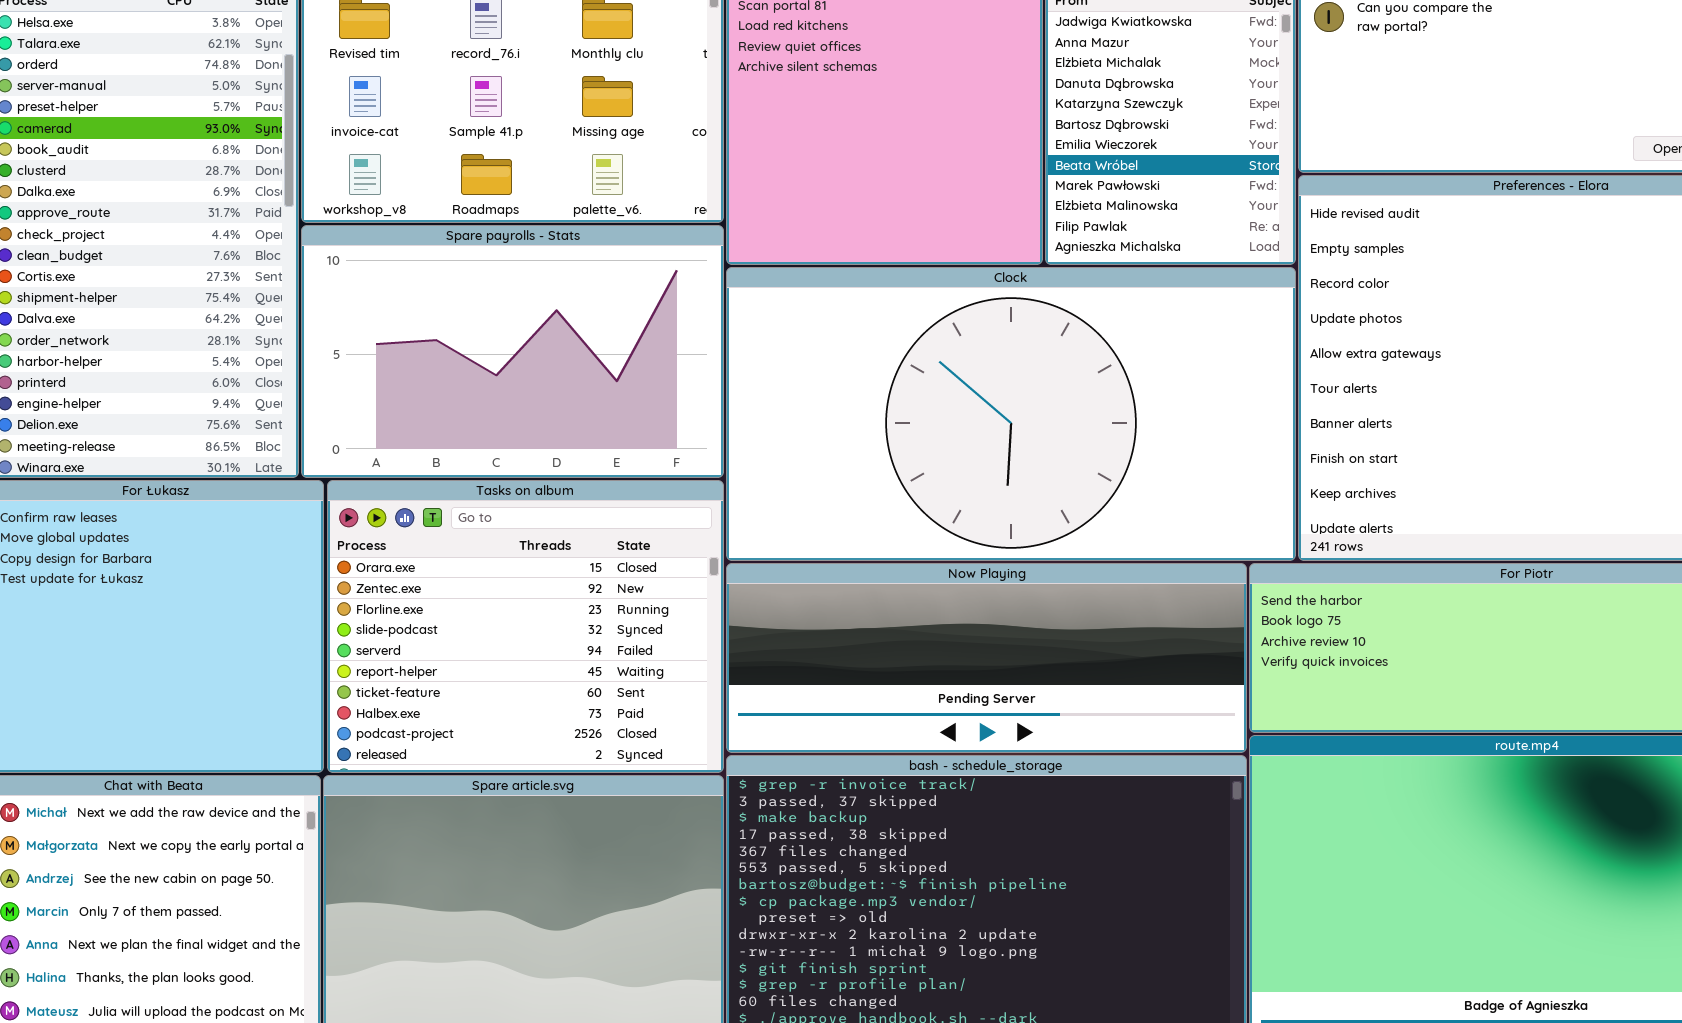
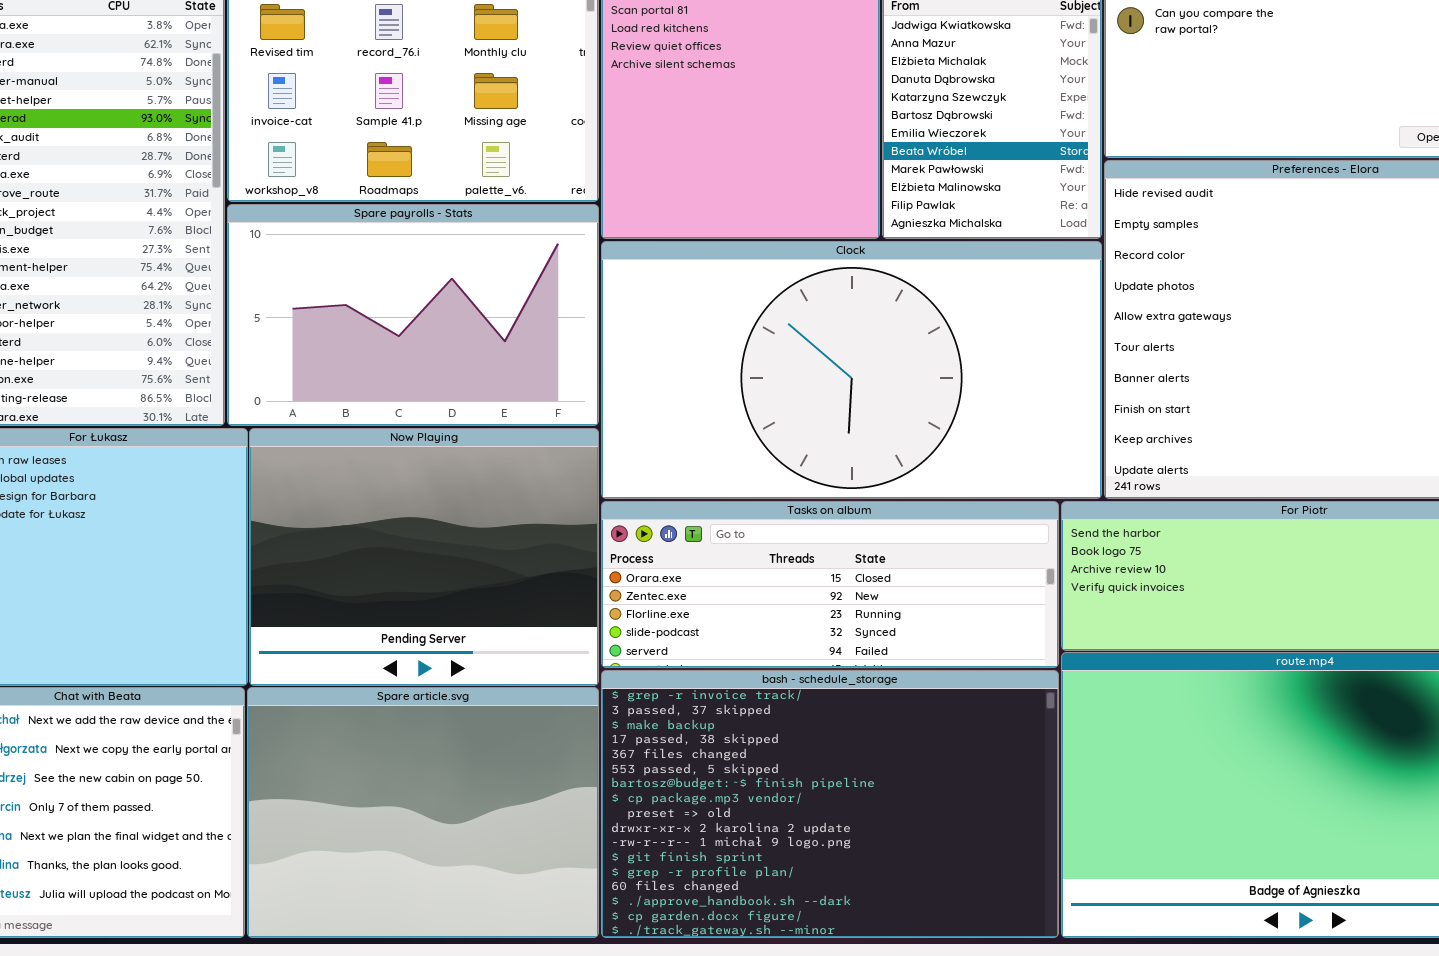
Tasks on album: [327,480,724,773] -> [601,501,1059,668], moved, resized
Now Playing: [726,563,1247,753] -> [249,428,599,686], moved, resized

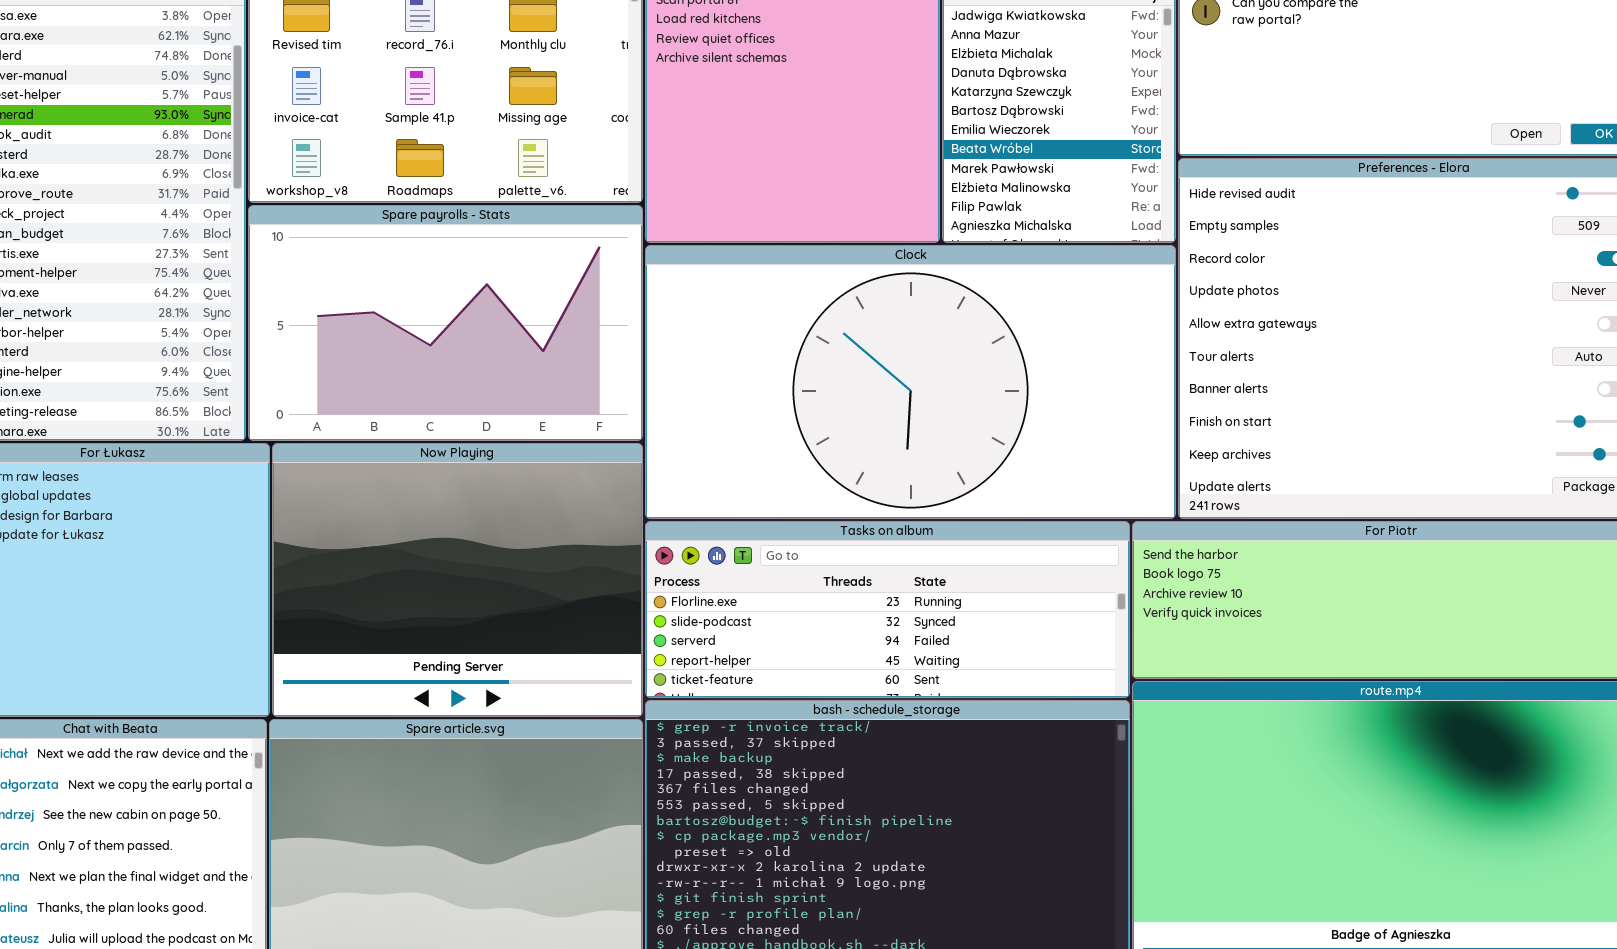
Tasks on album: [601,501,1059,668] -> [645,521,1130,698], scrolled down 2 rows

